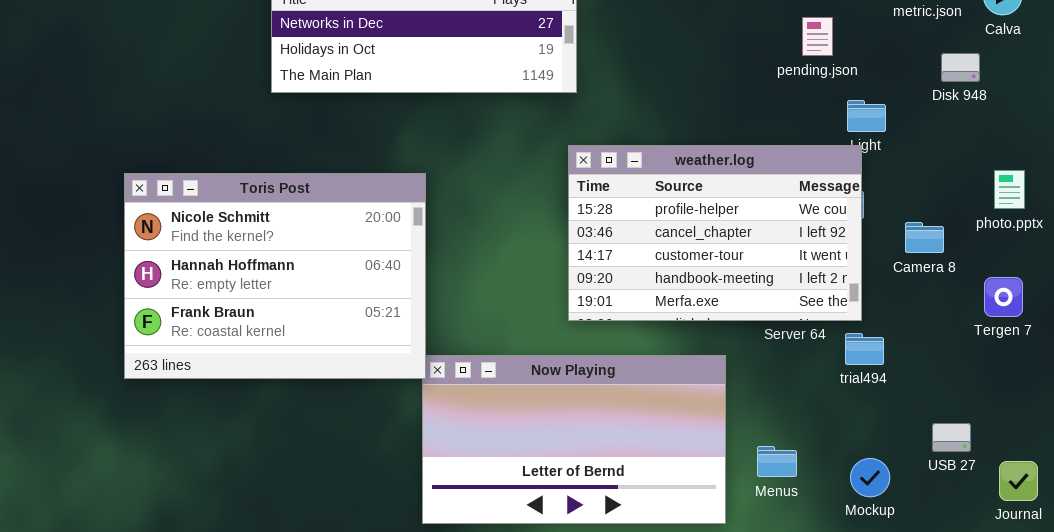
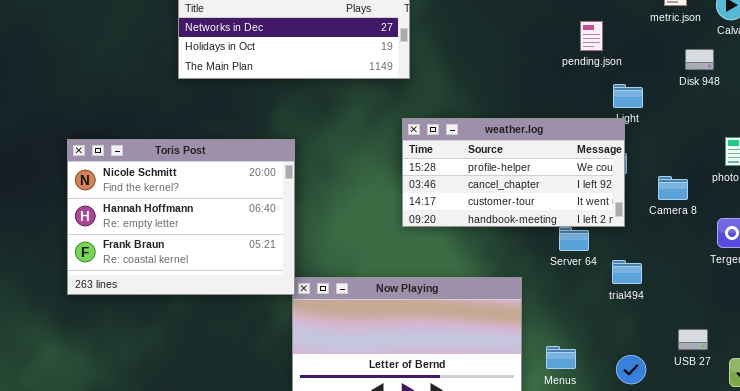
weather.log: [568,145,862,321] -> [402,118,625,227], resized

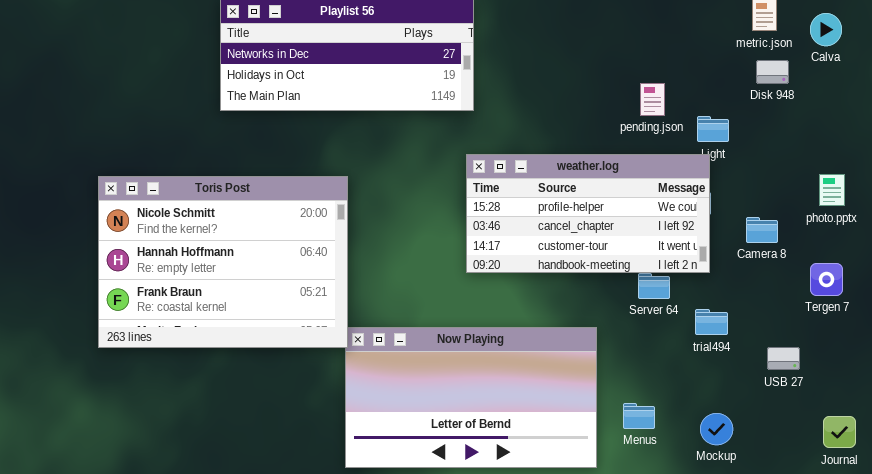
pending.json: [580,21,603,51] -> [640,83,665,116], moved
Disk 948: [685,49,714,70] -> [756,60,789,84], moved
USB 27: [678,329,708,350] -> [767,347,800,370], moved

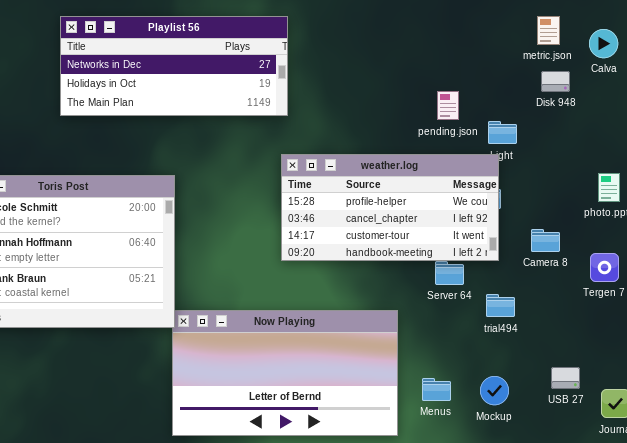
Camera 8: [746,217,778,243] -> [531,229,560,252], moved
USB 27: [767,347,800,370] -> [551,367,580,389], moved
Mockup: [700,413,733,445] -> [480,376,509,405], moved

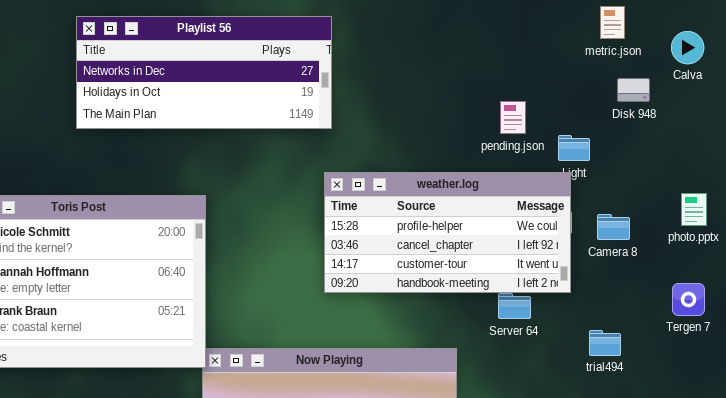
metric.json: [537,16,560,45] -> [600,6,625,39], moved
Camera 8: [531,229,560,252] -> [597,214,630,240], moved
trial494: [486,294,515,317] -> [589,330,621,356], moved

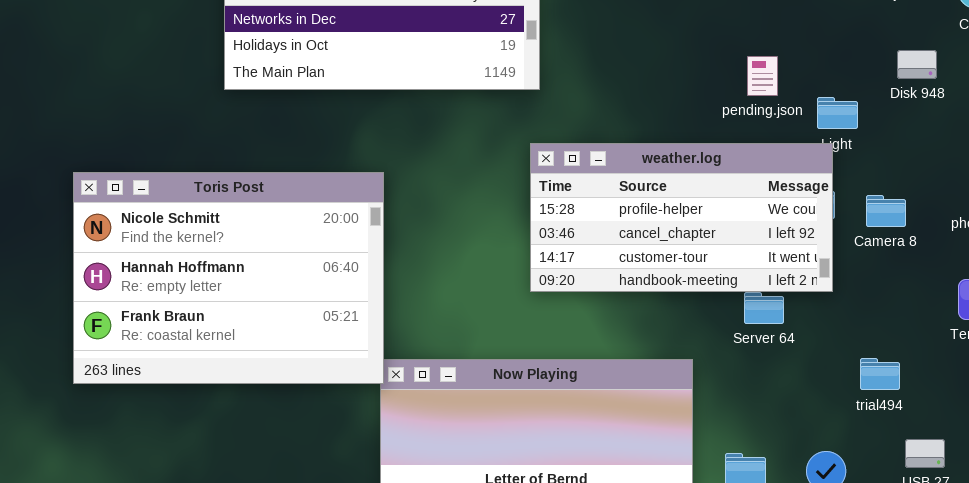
Disk 948: [617,78,650,102] -> [897,50,937,79], moved
trial494: [589,330,621,356] -> [860,358,900,390], moved

